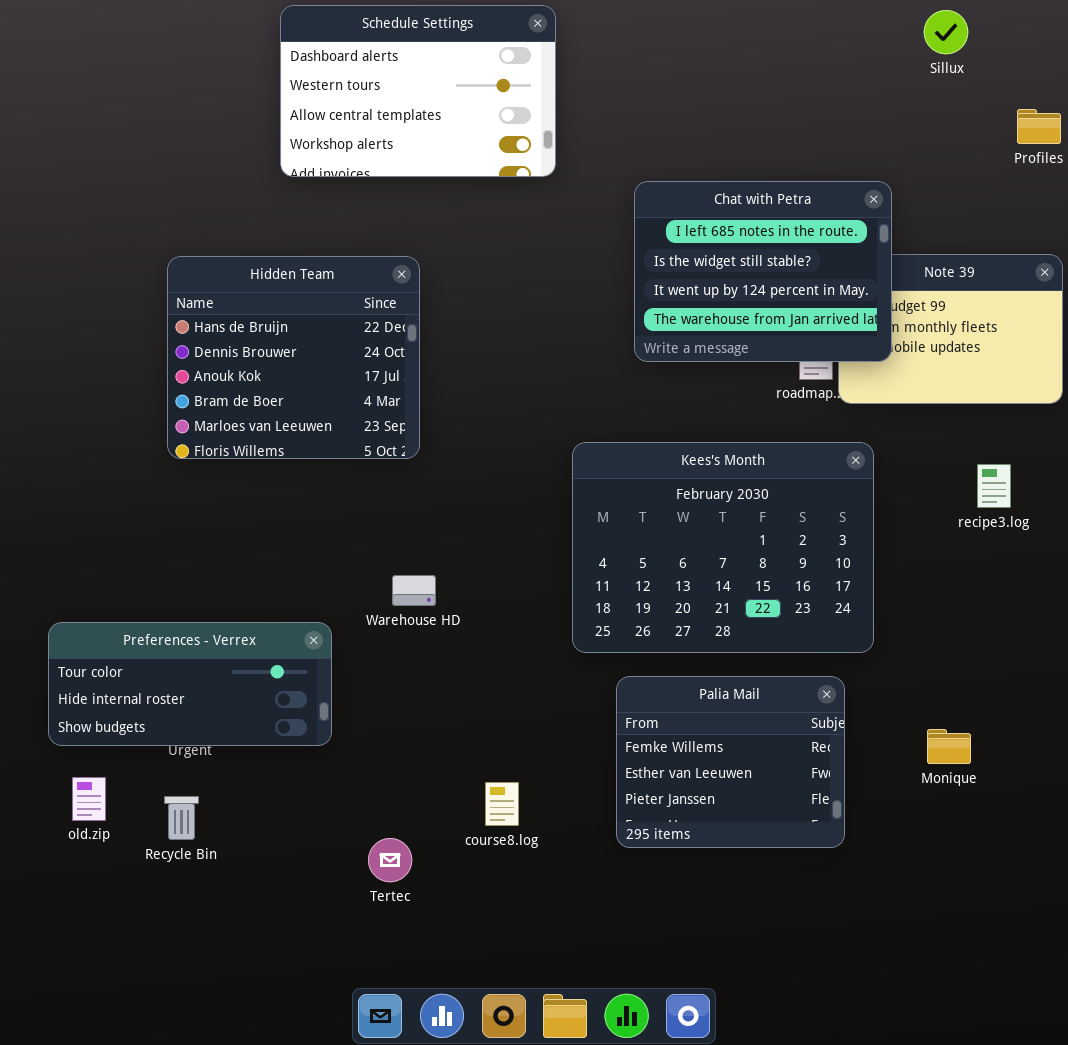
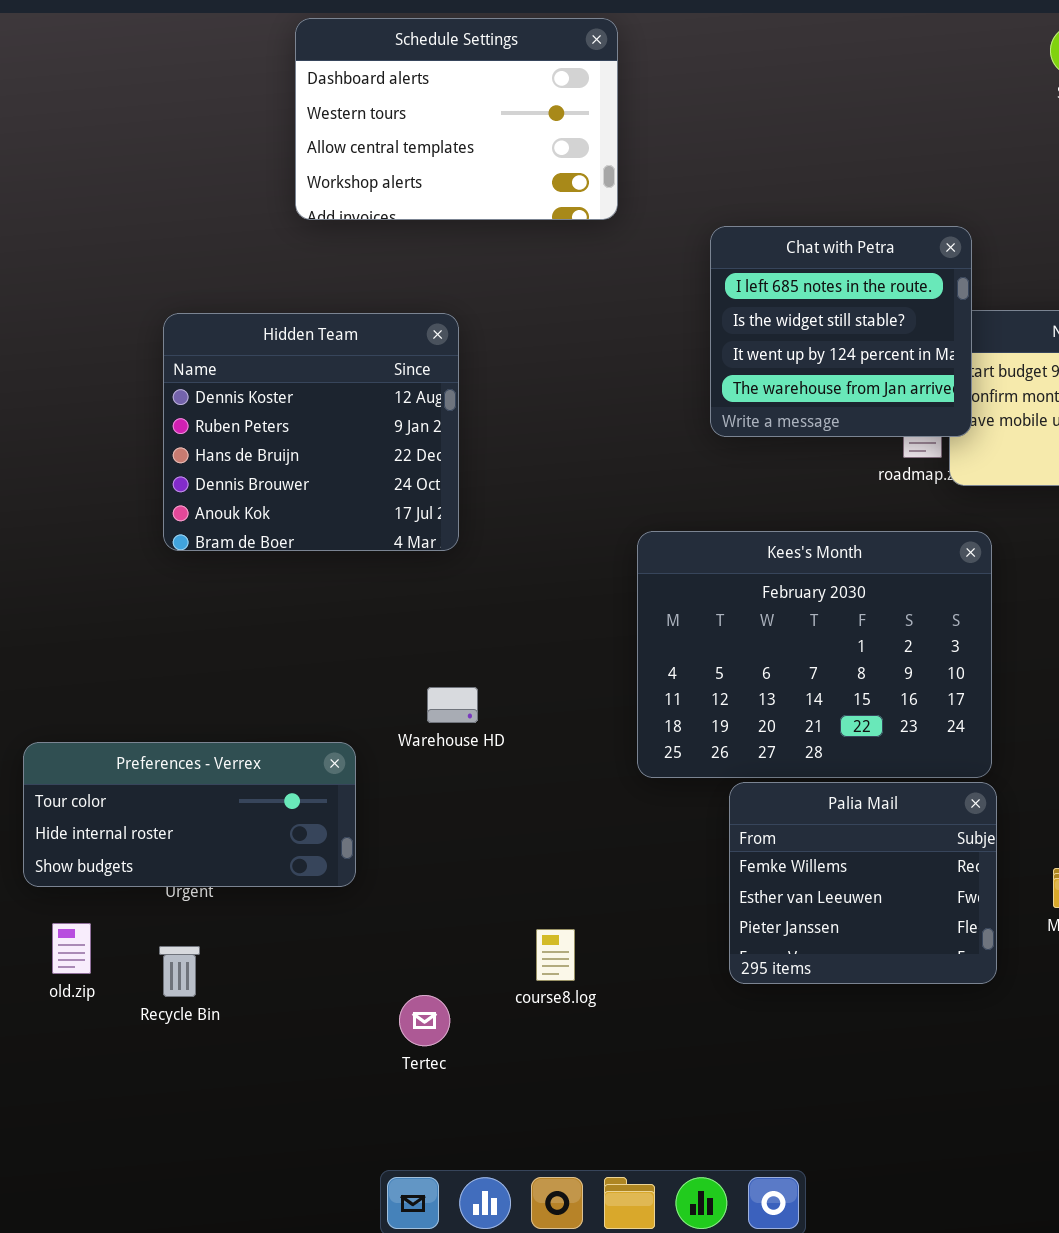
Chat with Petra: [634,181,892,362] -> [710,226,972,437], resized
Hidden Team: [167,256,420,459] -> [163,313,459,551], scrolled up 2 rows
Palia Mail: [616,676,845,848] -> [729,782,997,984], moved

